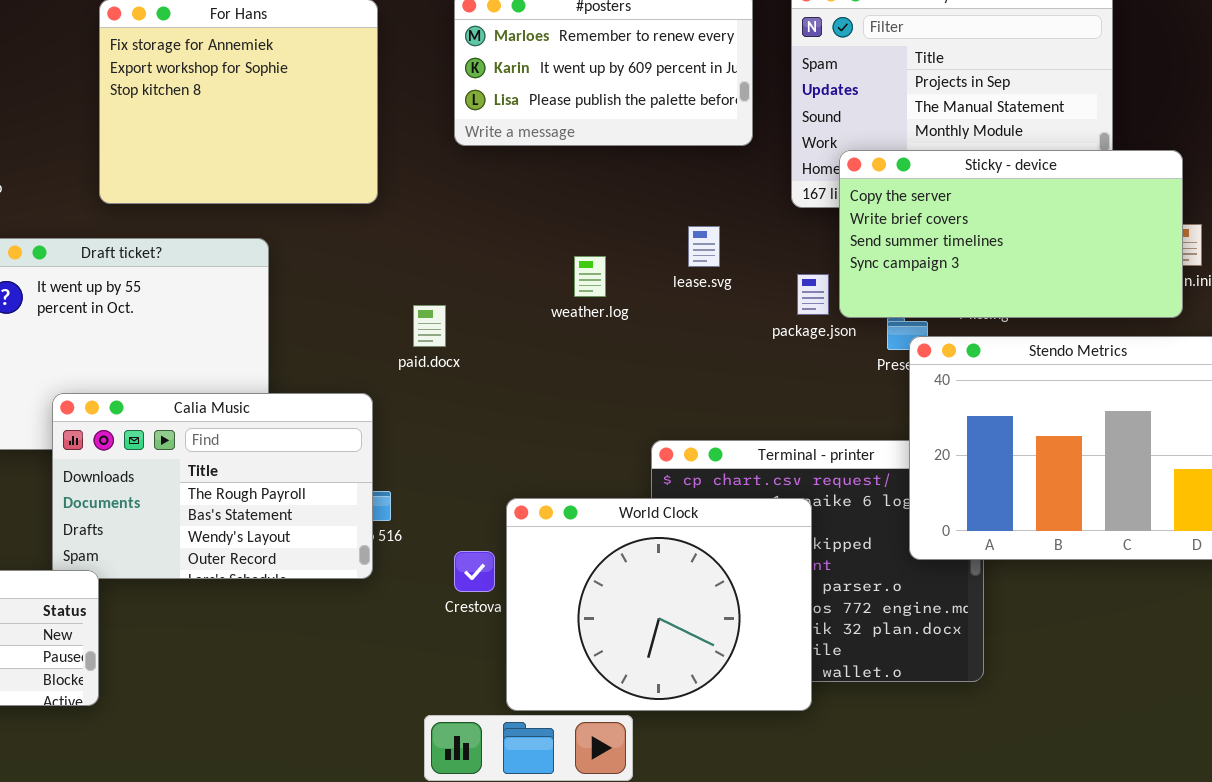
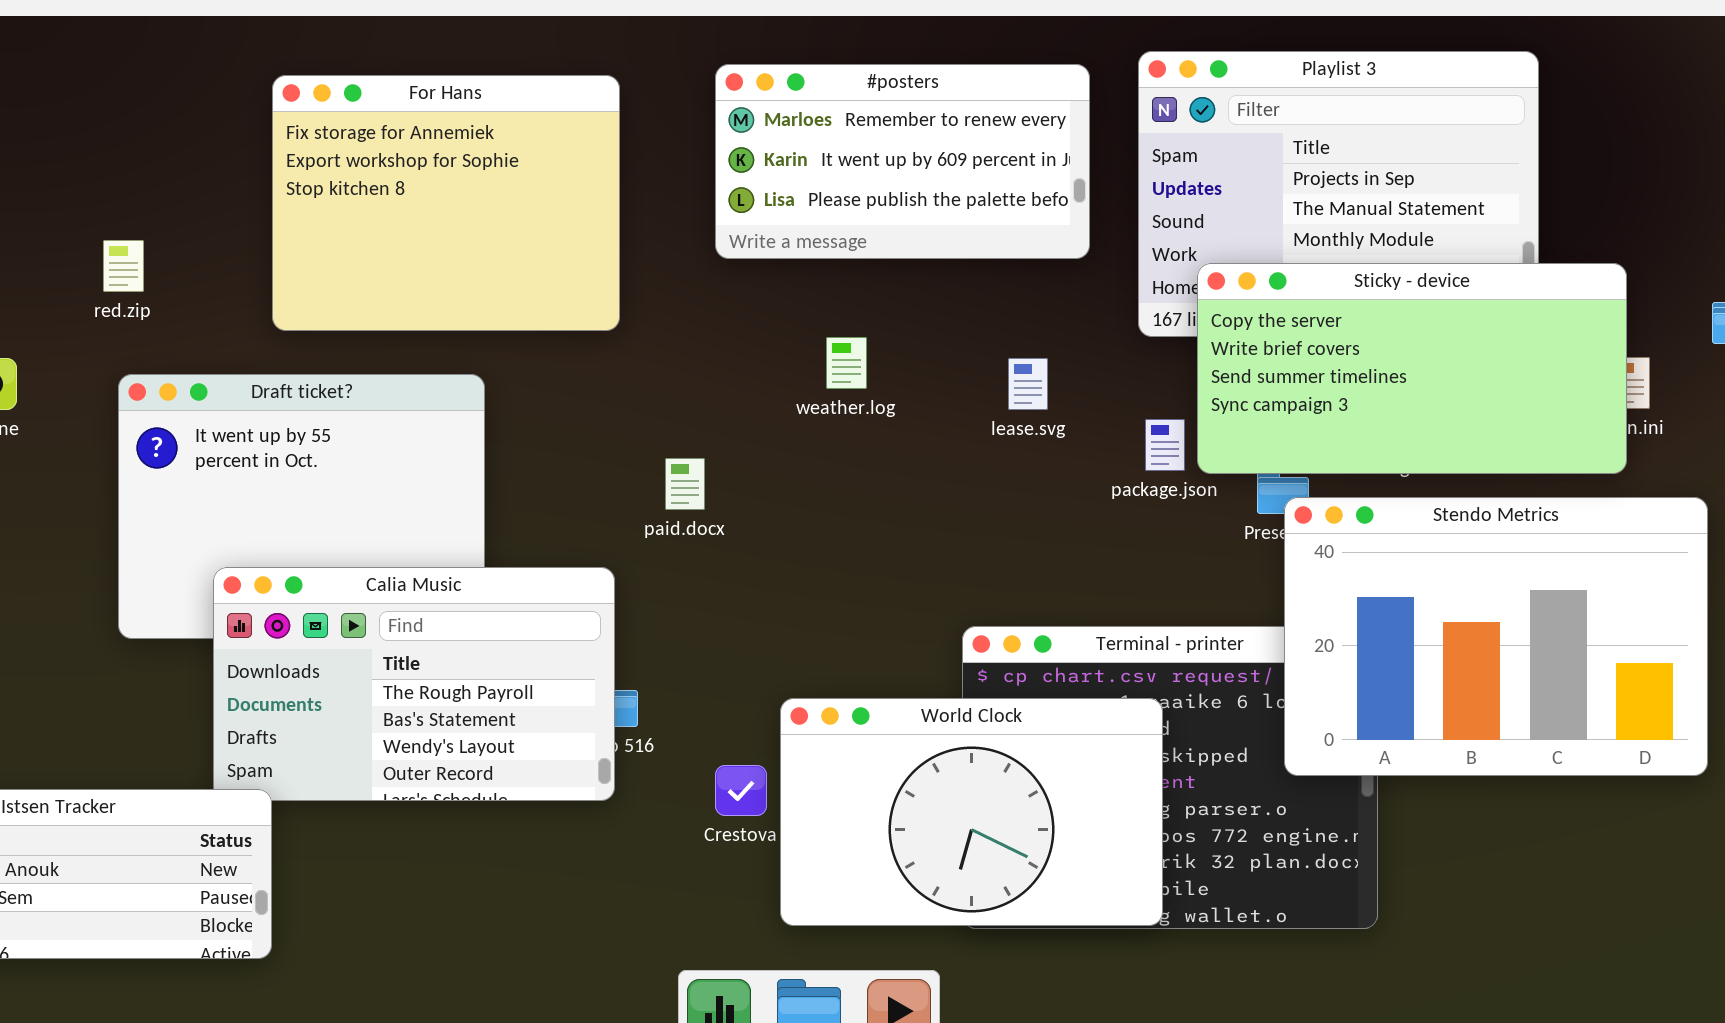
weather.log: [574,256,606,297] -> [826,337,867,389], moved
World Clock: [506,498,812,711] -> [780,698,1163,926], resized

